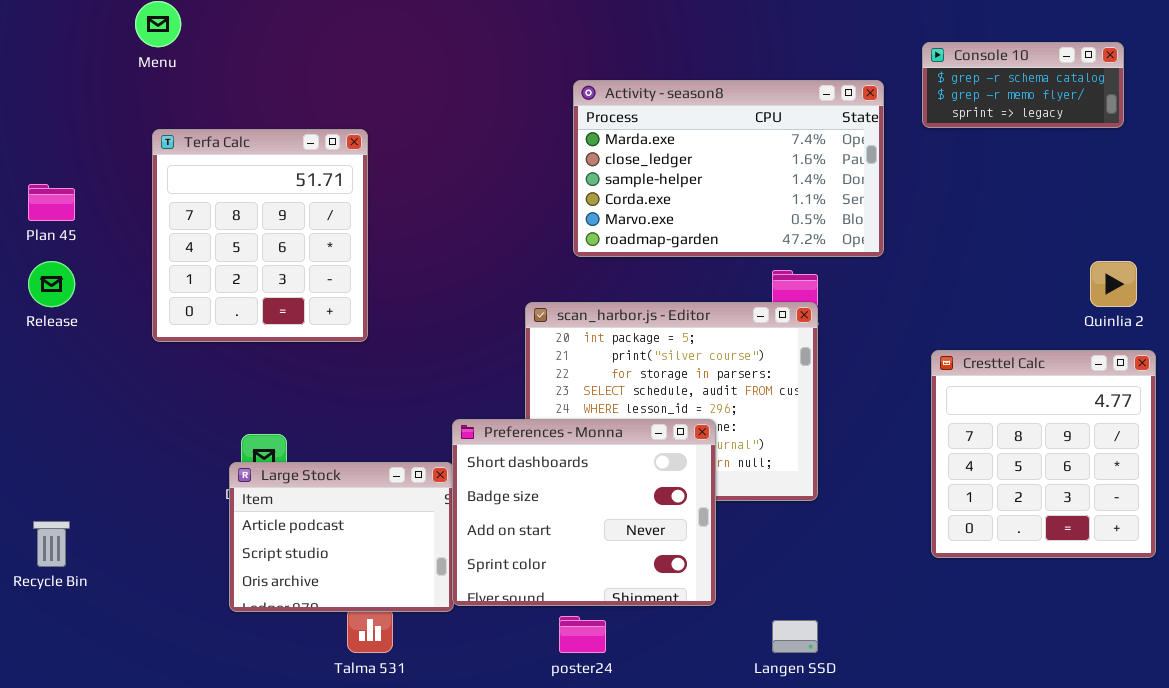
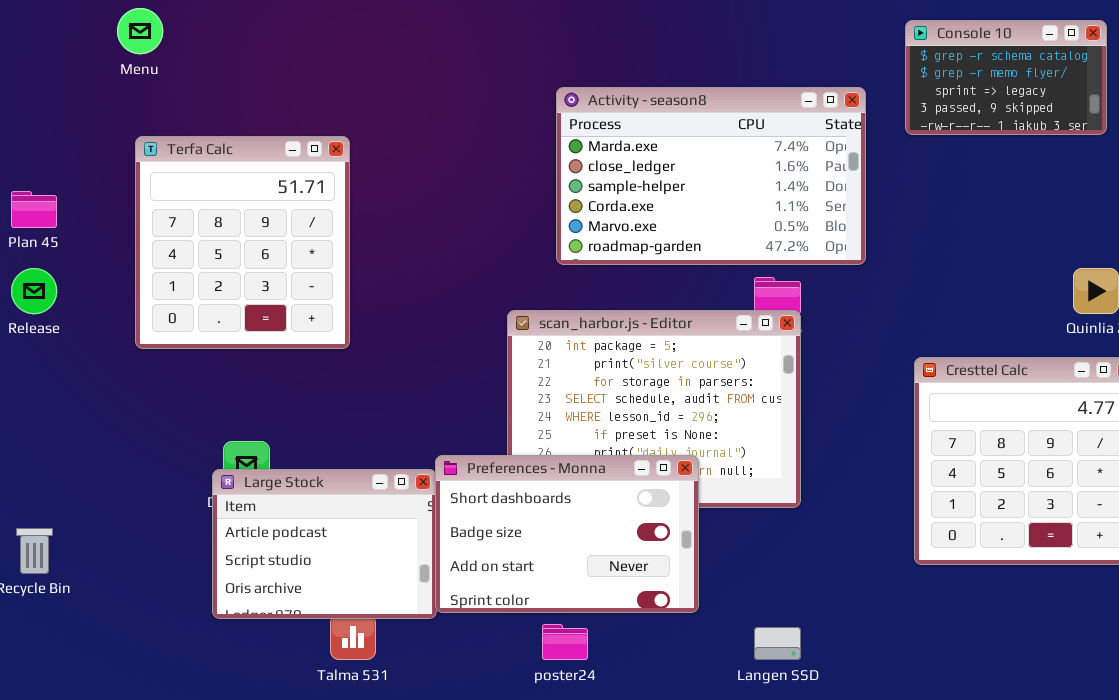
Console 10: [922,42,1124,128] -> [905,20,1107,135], resized
Preferences - Monna: [452,419,716,606] -> [435,455,699,613], resized

